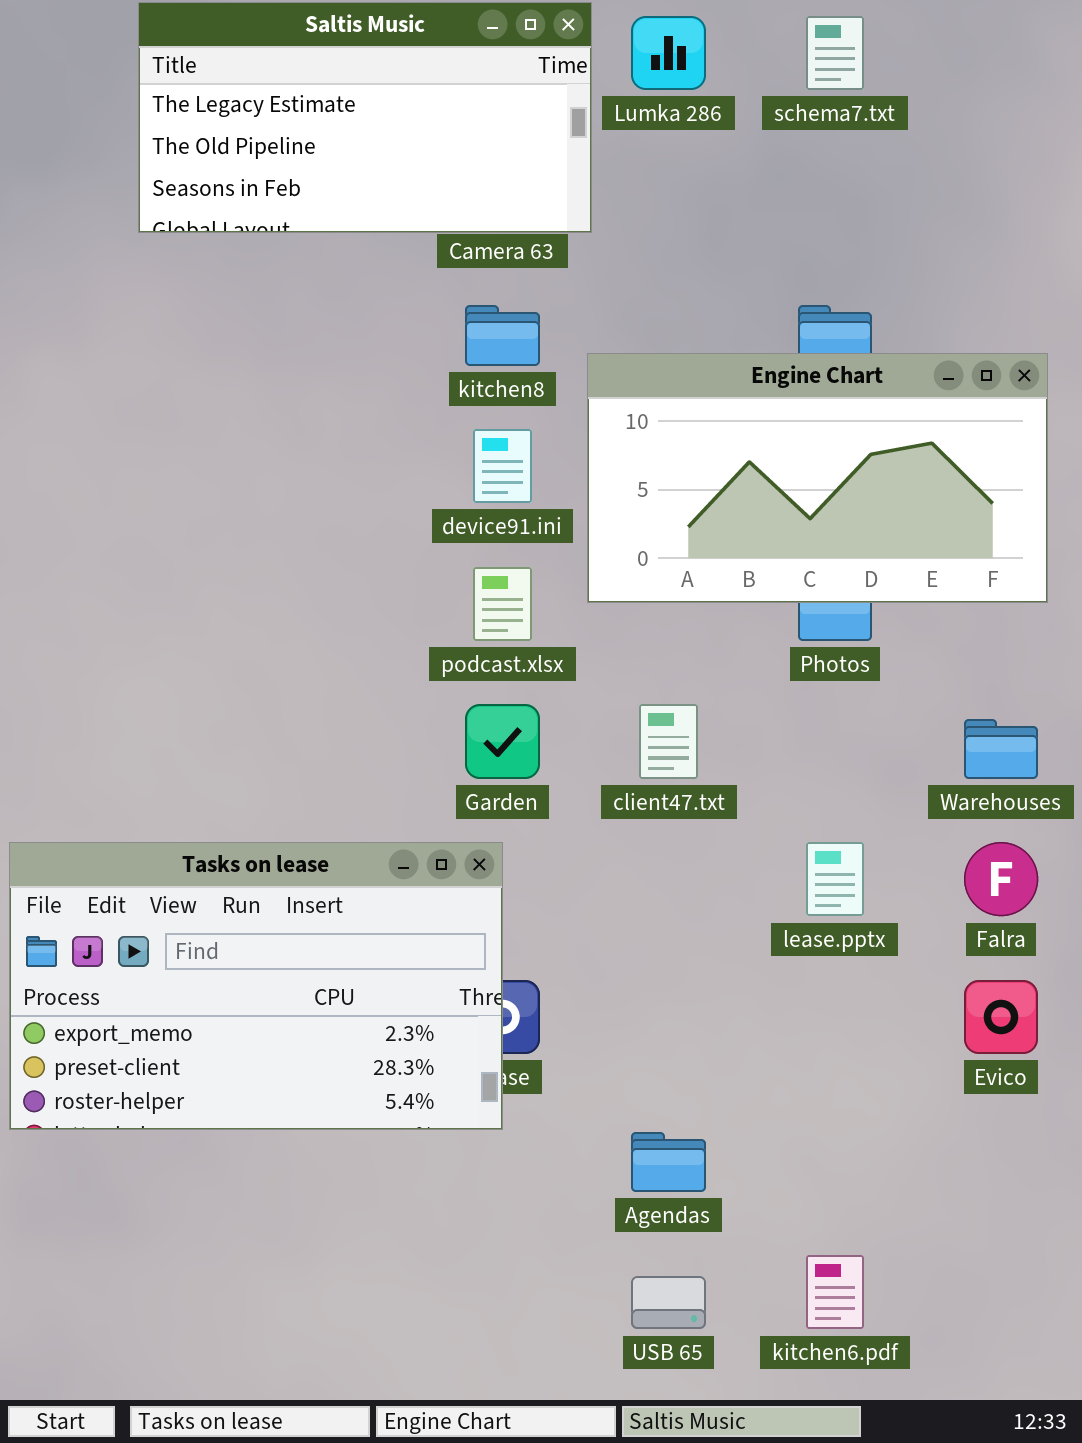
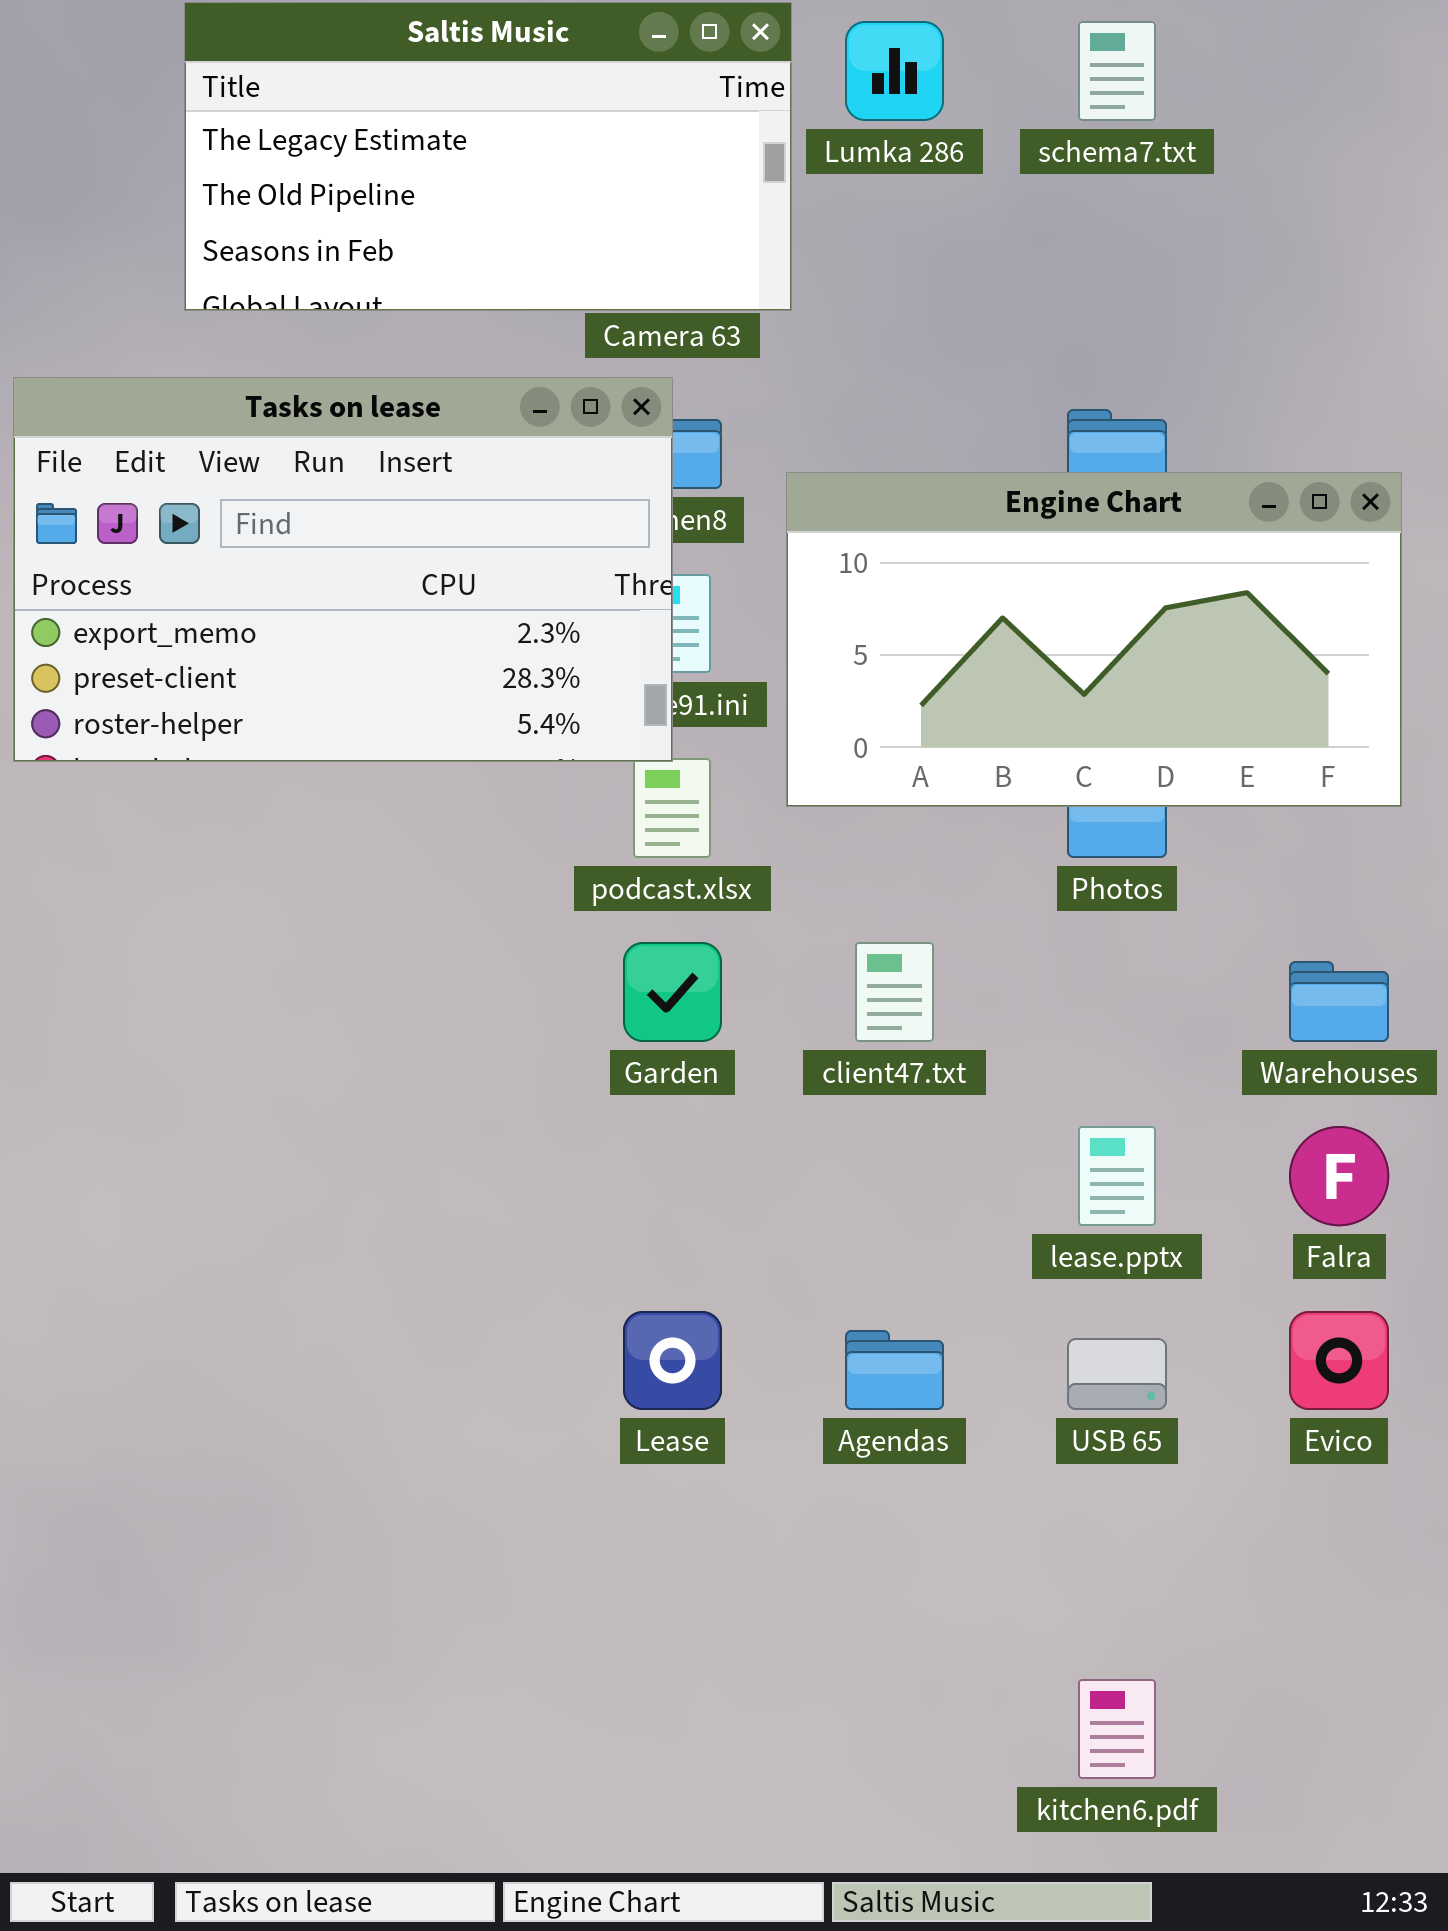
Tasks on lease: [9,842,503,1130] -> [13,377,673,762], moved
Agendas: [631,1132,706,1192] -> [845,1330,944,1410], moved
USB 65: [631,1276,706,1329] -> [1067,1338,1167,1410], moved

